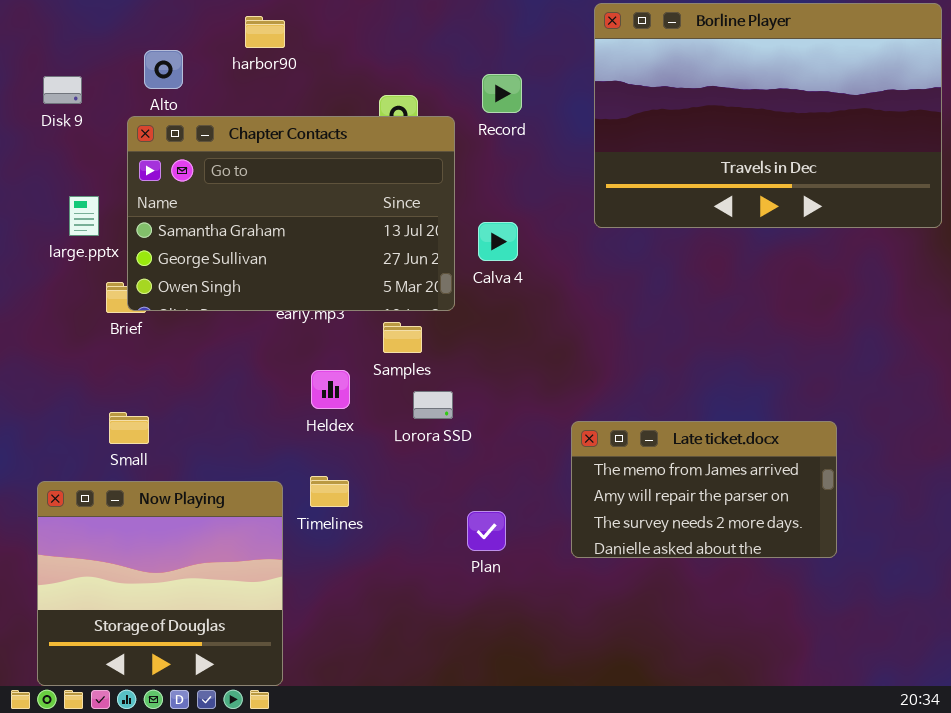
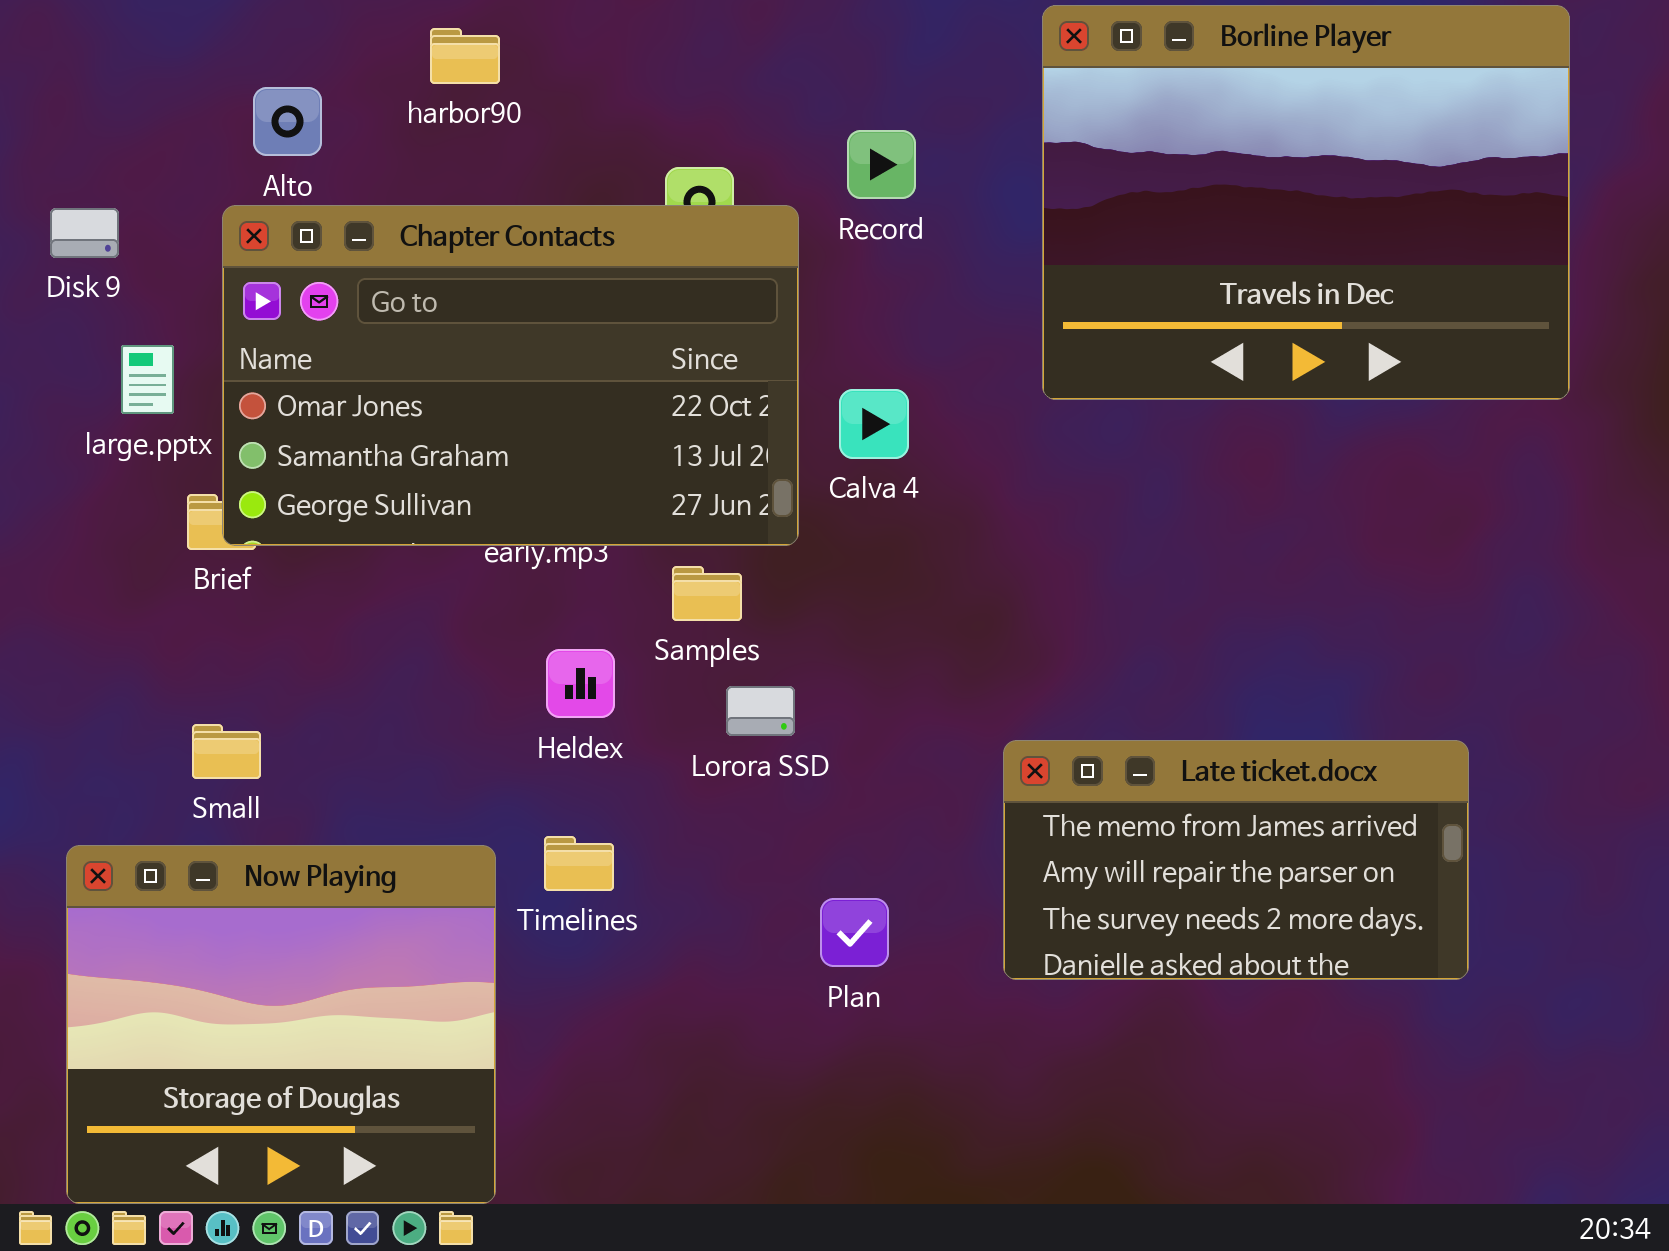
Borline Player: [594,3,942,228] -> [1042,5,1570,400], resized
Disk 9: [43,76,82,104] -> [50,208,119,258], moved
Chapter Contacts: [127,116,455,311] -> [222,205,799,546], scrolled up 1 row

